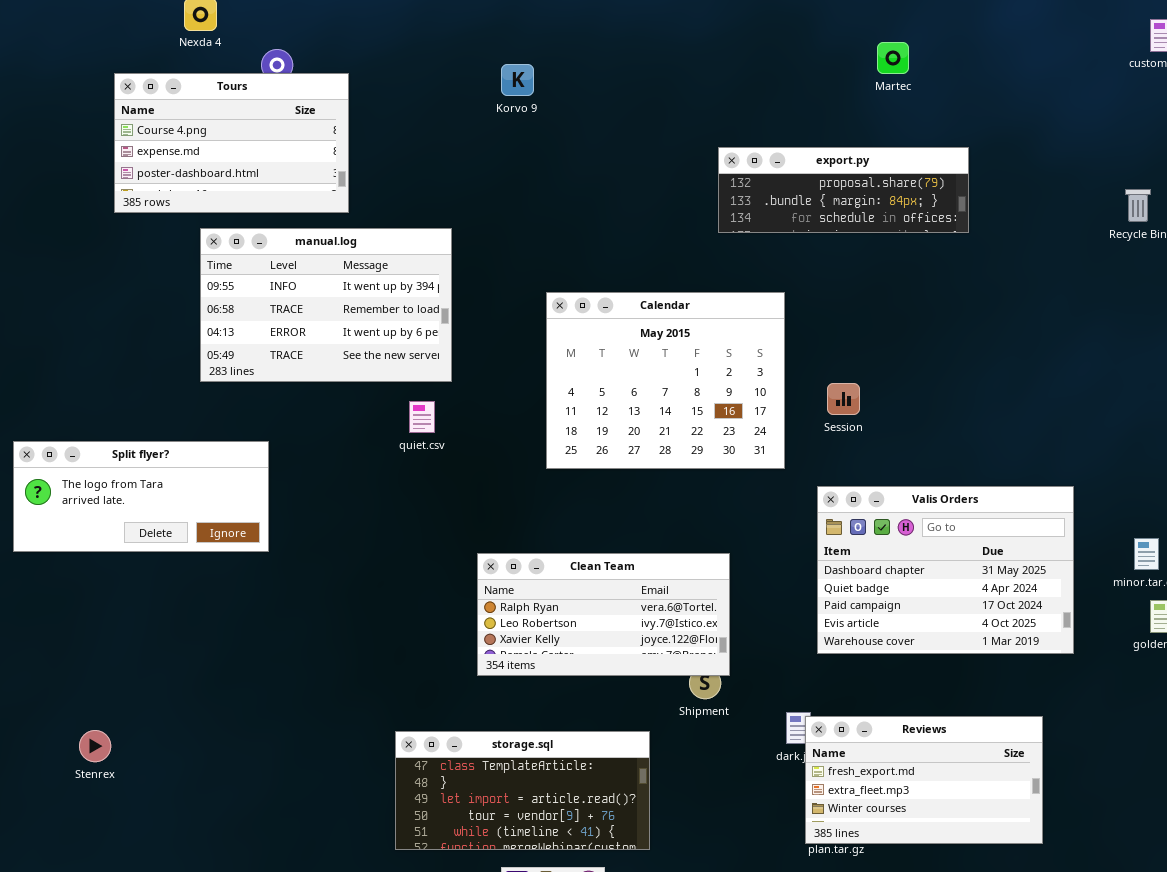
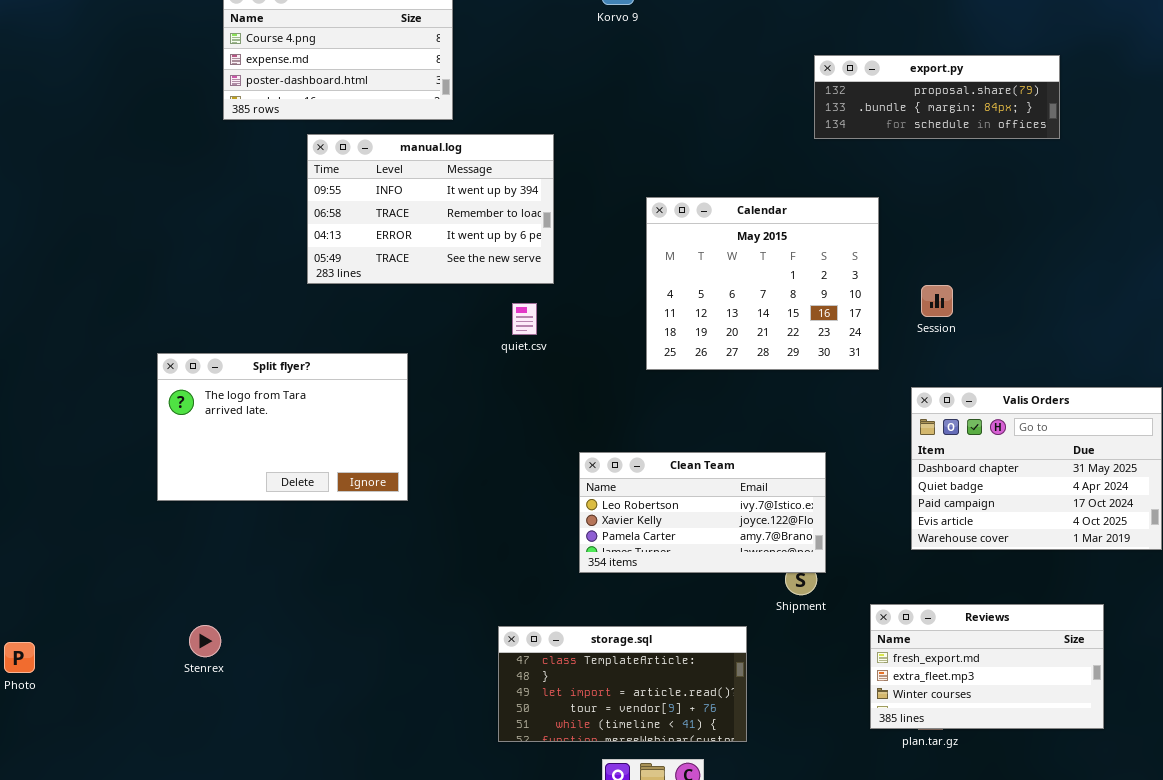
Split flyer?: [13,441,269,552] -> [157,353,408,501], moved, resized
Clean Team: [477,553,730,676] -> [579,452,826,573], scrolled down 1 row
Reviews: [805,716,1043,844] -> [870,604,1104,729], moved

